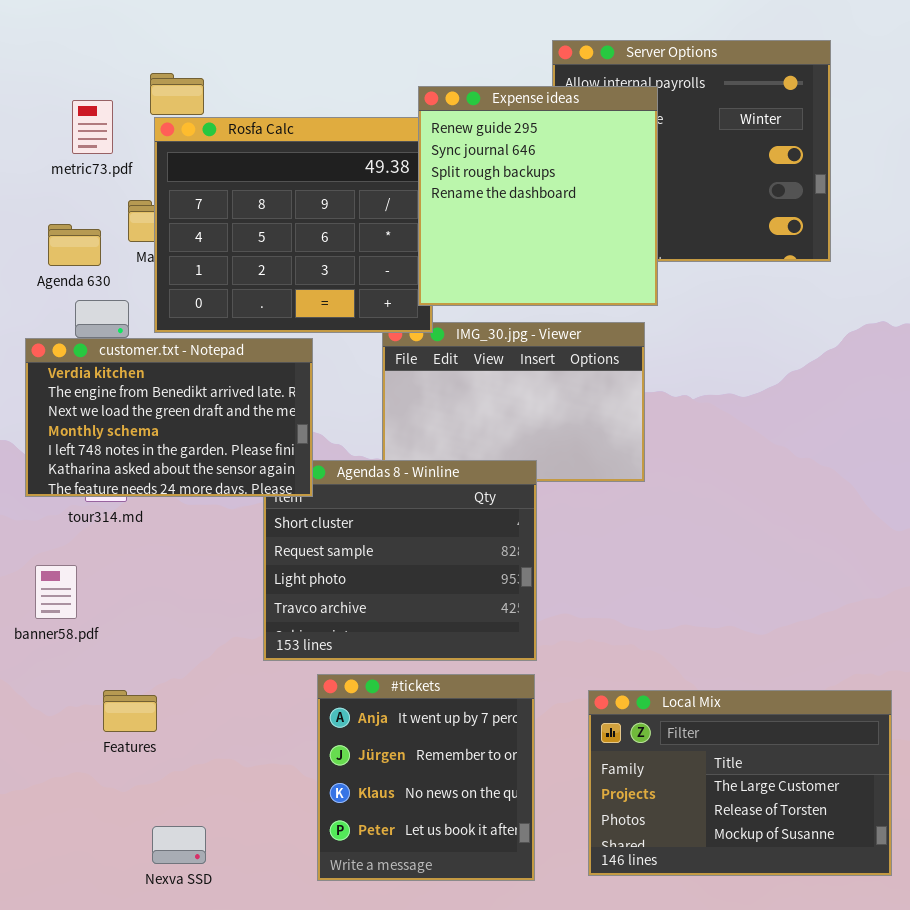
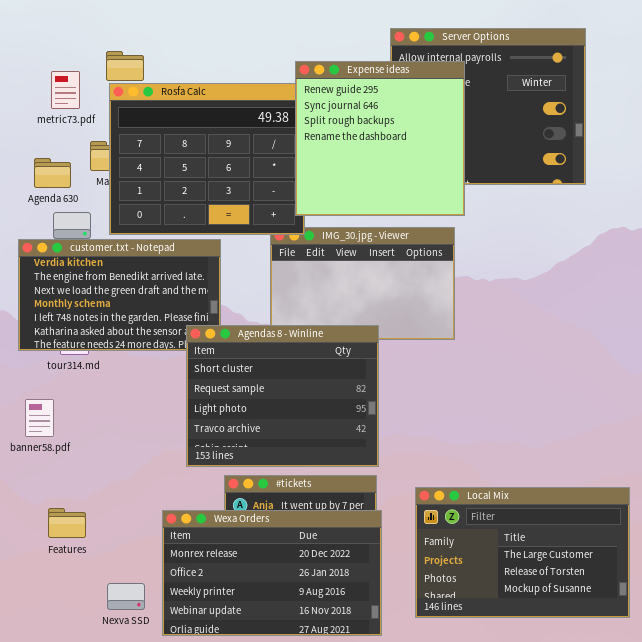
Agendas 8 - Winline: [263,460,537,661] -> [186,325,379,467], raised
Features: [103,690,157,732] -> [48,508,86,538], moved
Wexa Orders: none -> [162,510,382,636], opened

